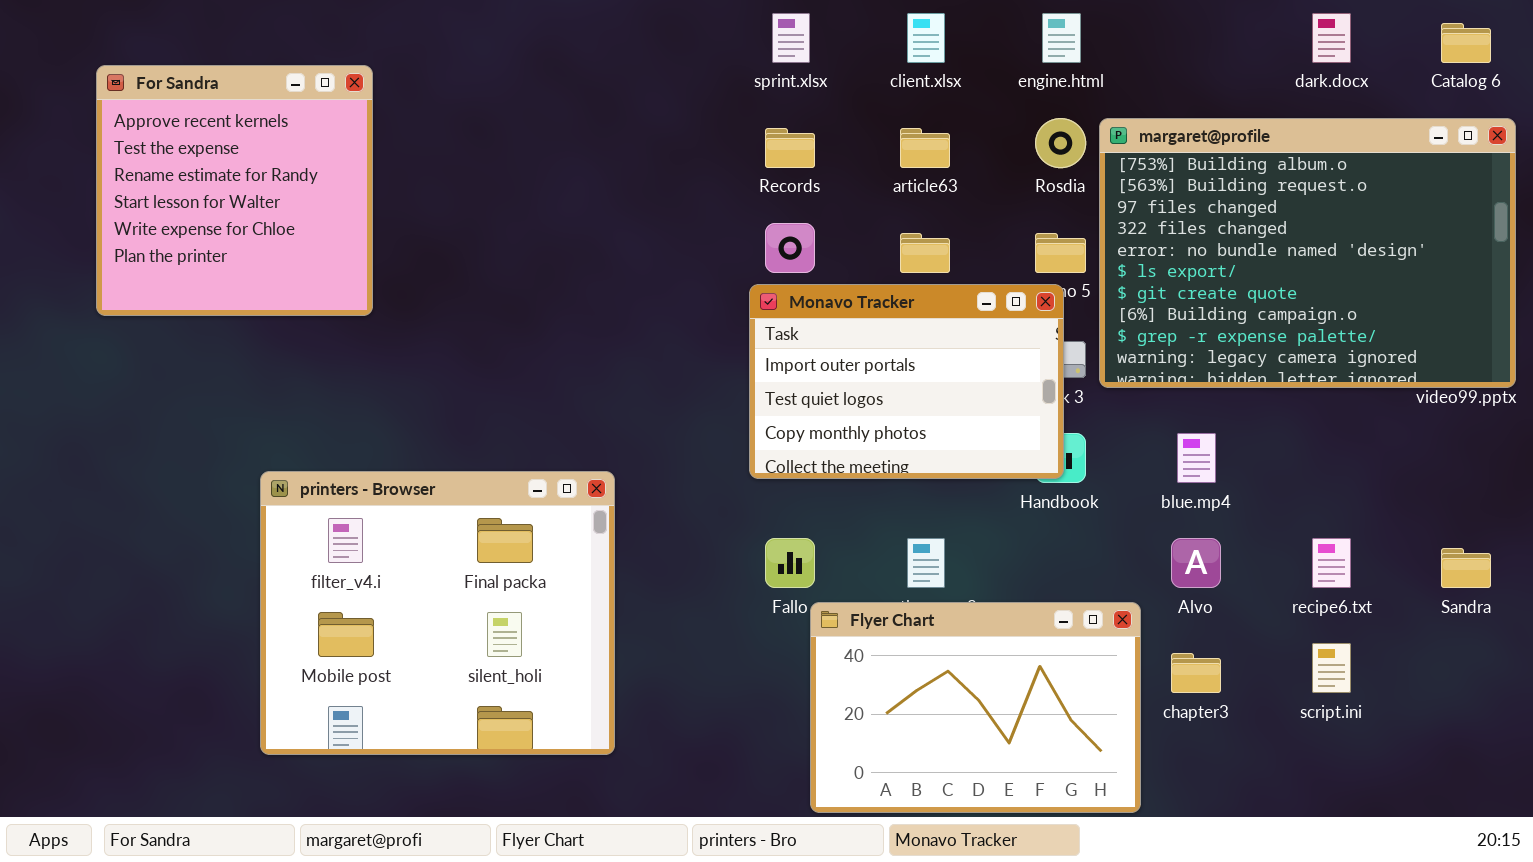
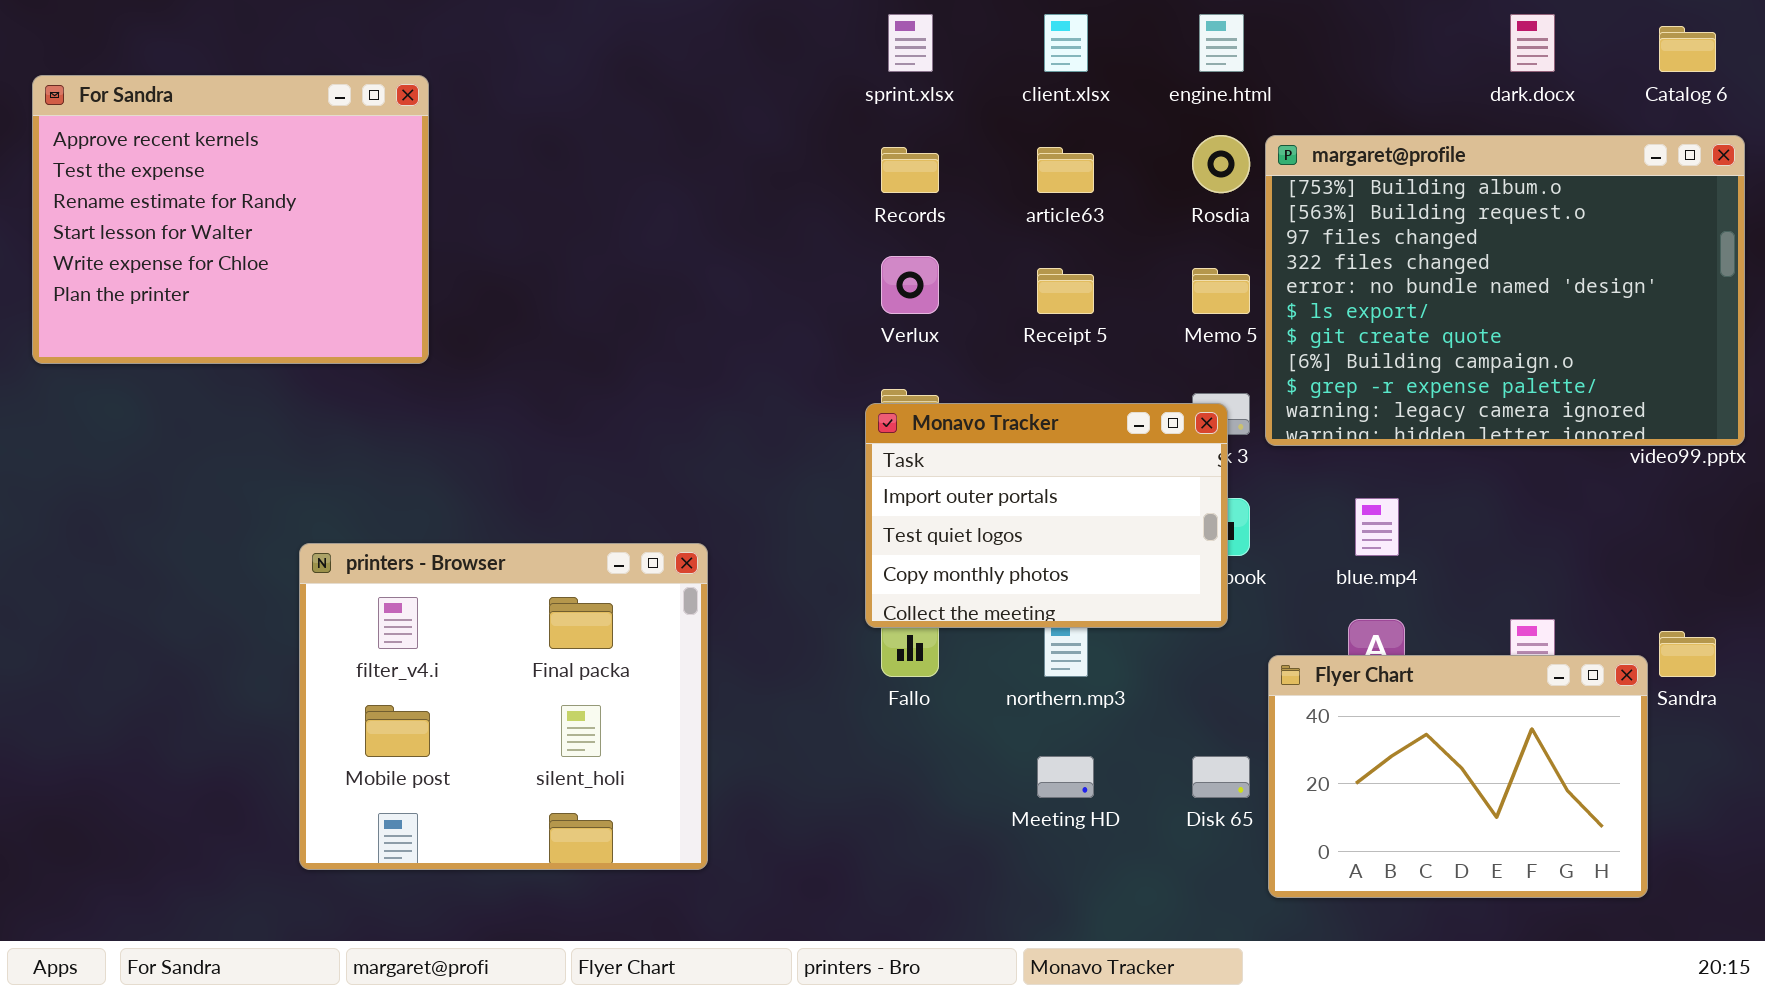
For Sandra: [96,65,373,316] -> [32,75,429,364], resized
Monavo Tracker: [749,284,1064,479] -> [865,403,1228,628], moved
Flyer Chart: [810,602,1141,813] -> [1268,655,1648,898], moved

